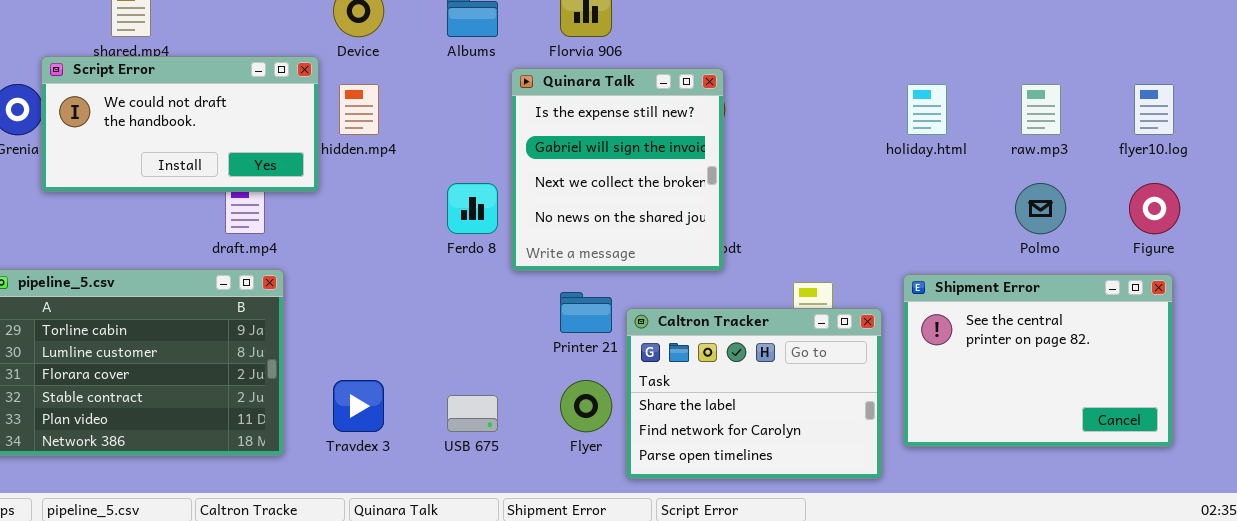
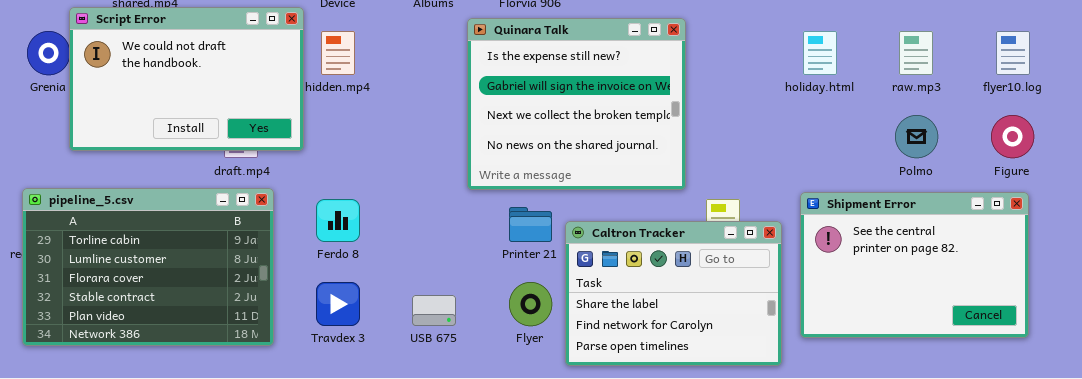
Script Error: [41,56,319,192] -> [69,7,304,151], resized
Quinara Talk: [511,68,724,271] -> [467,18,686,190], resized
Ferdo 8: [447,183,498,234] -> [316,199,360,242], moved

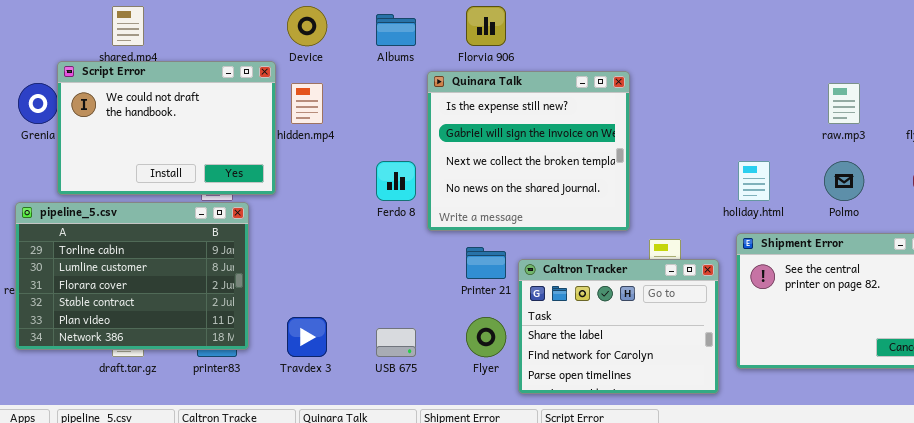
holiday.html: [803,31,837,75] -> [738,161,770,201], moved
pipeline_5.csv: [22,188,274,346] -> [15,202,249,350], moved
Ferdo 8: [316,199,360,242] -> [376,161,416,201], moved

